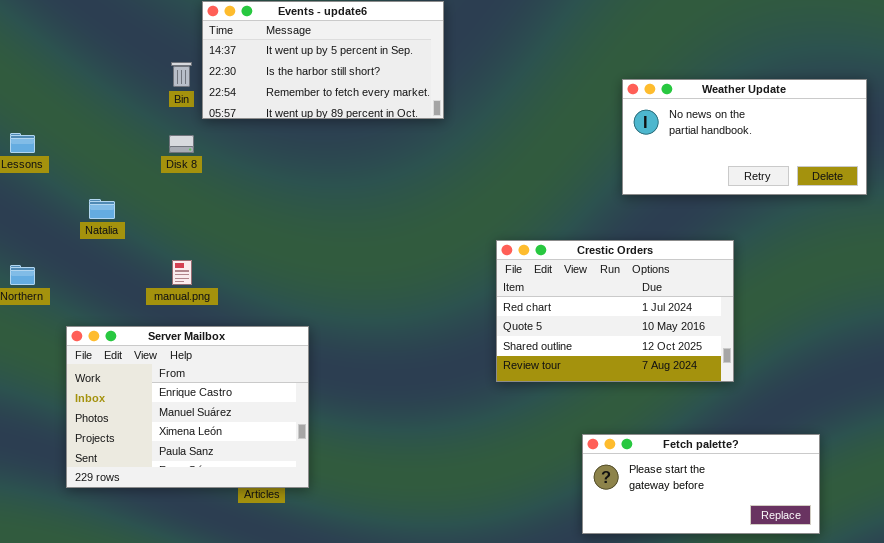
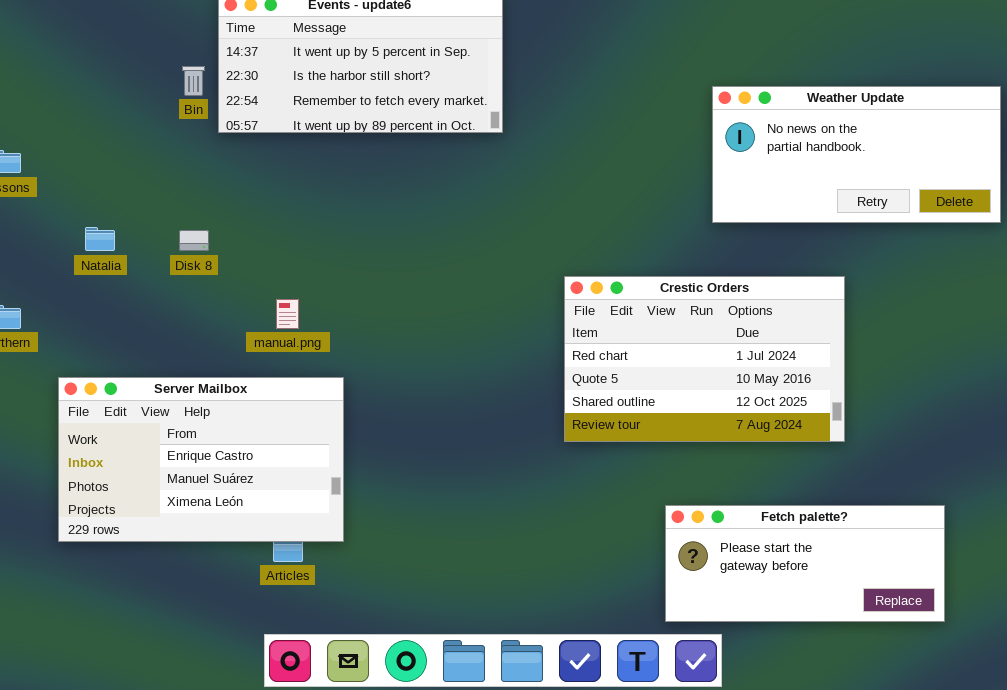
Disk 8: [169,135,194,153] -> [179,230,209,251], moved
manual.png: [172,260,192,285] -> [276,299,299,329], moved
Server Mailbox: [66,326,309,488] -> [58,377,344,542], resized

